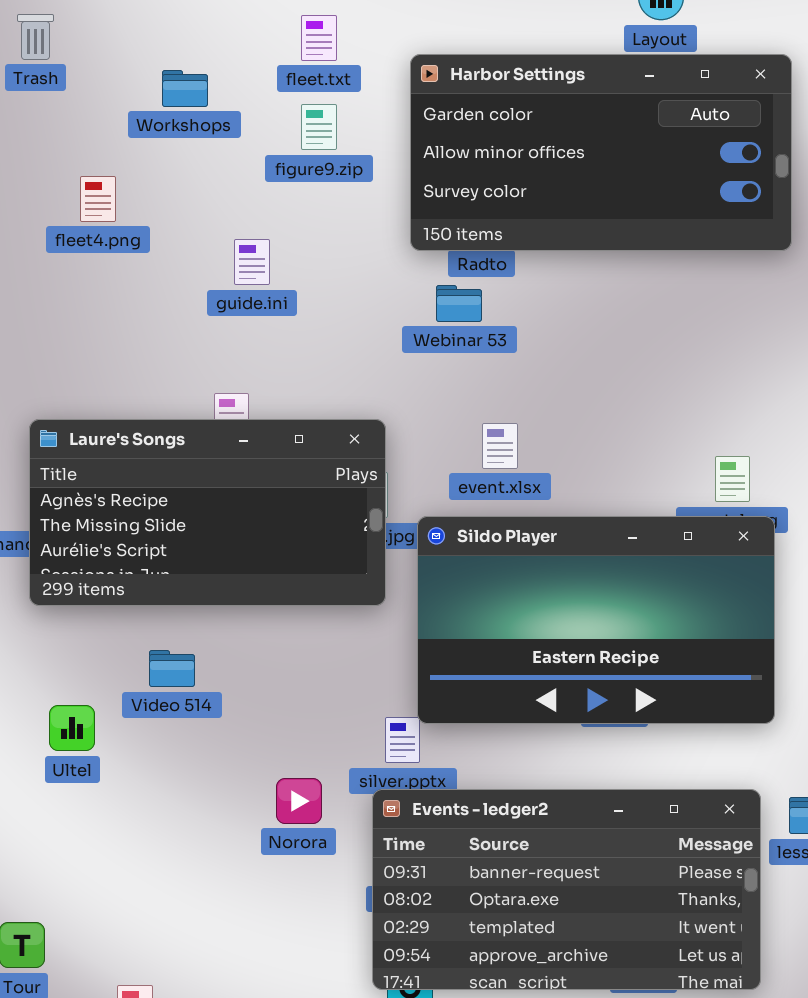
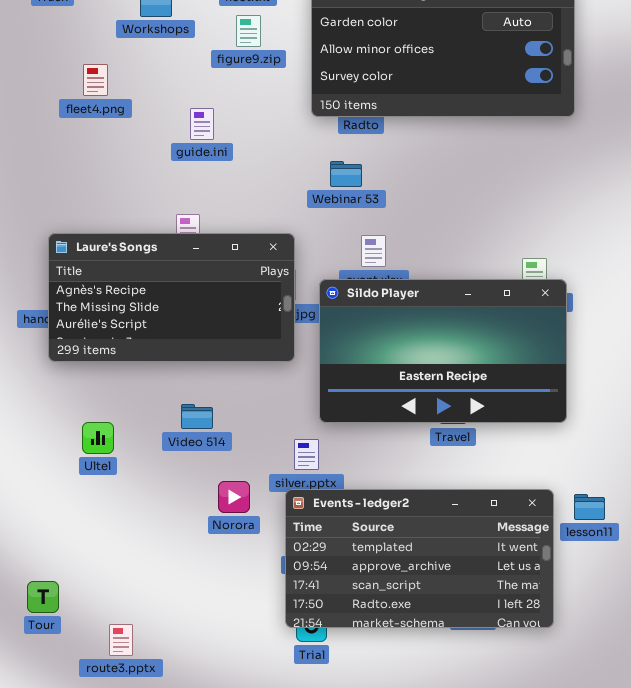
Webinar 53: [436,285,482,322] -> [330,161,362,187], moved
Sildo Player: [417,516,775,724] -> [319,279,567,423], moved
Video 514: [149,650,195,687] -> [181,404,213,429], moved
Ultel: [49,705,95,751] -> [82,422,114,454], moved
Events - ledger2: [372,789,761,990] -> [285,489,554,628], scrolled down 2 rows

